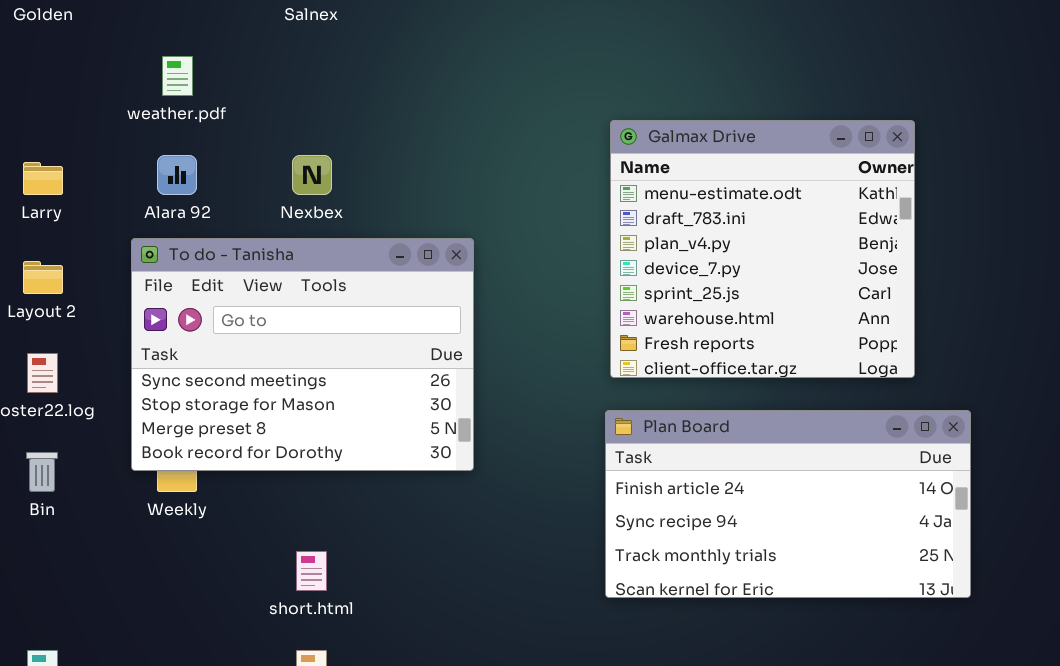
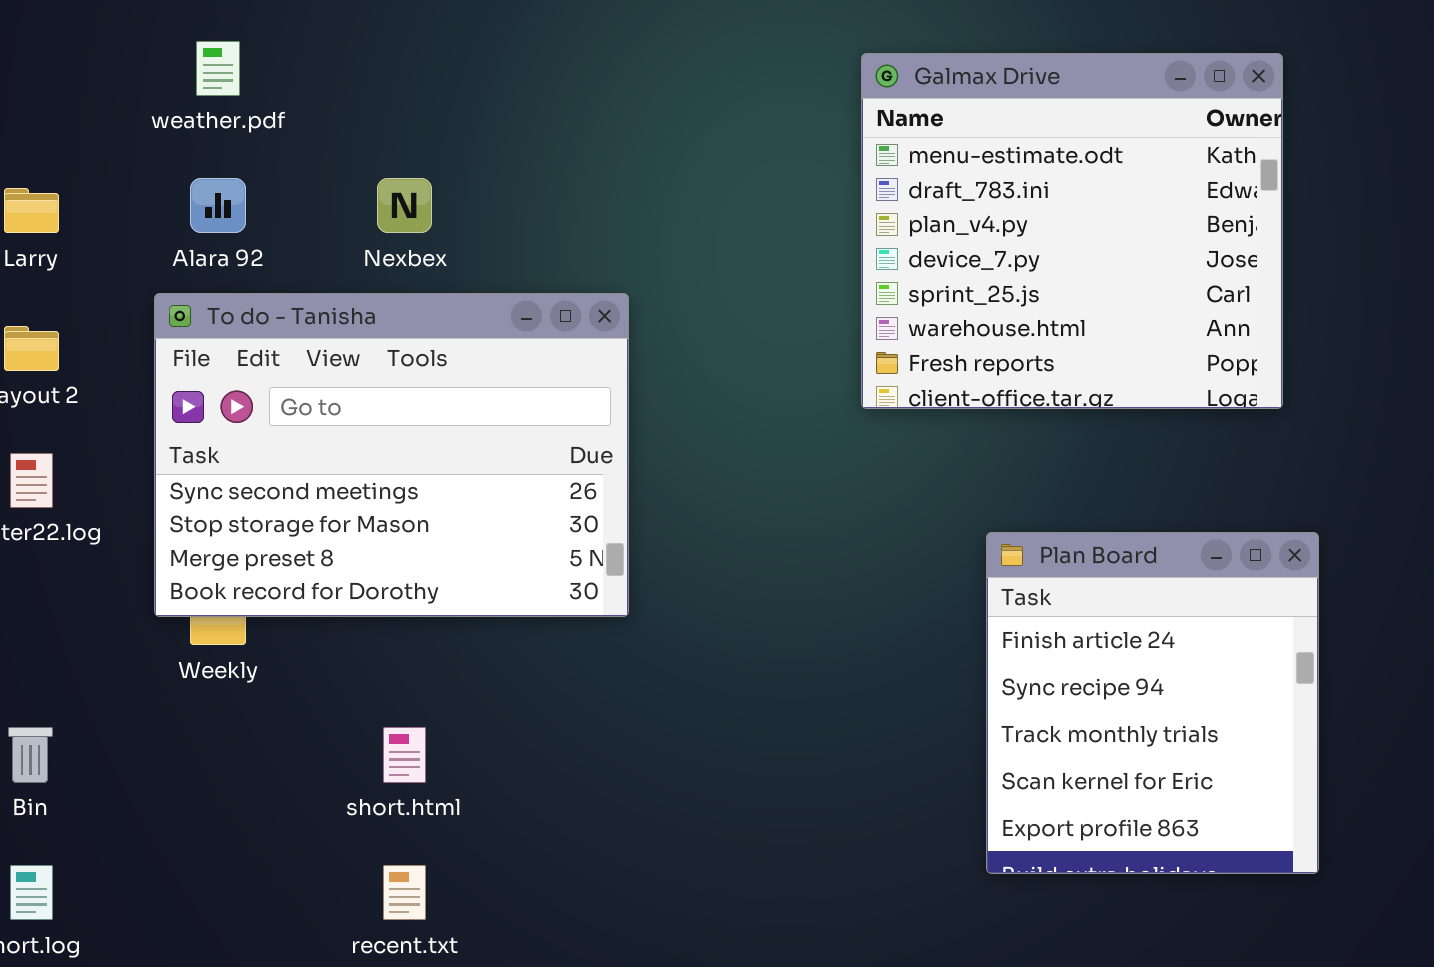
Galmax Drive: [610,120,915,378] -> [861,53,1283,409], moved
Plan Board: [605,410,971,598] -> [986,532,1319,874], resized
Bin: [26,452,58,492] -> [8,727,53,783], moved

